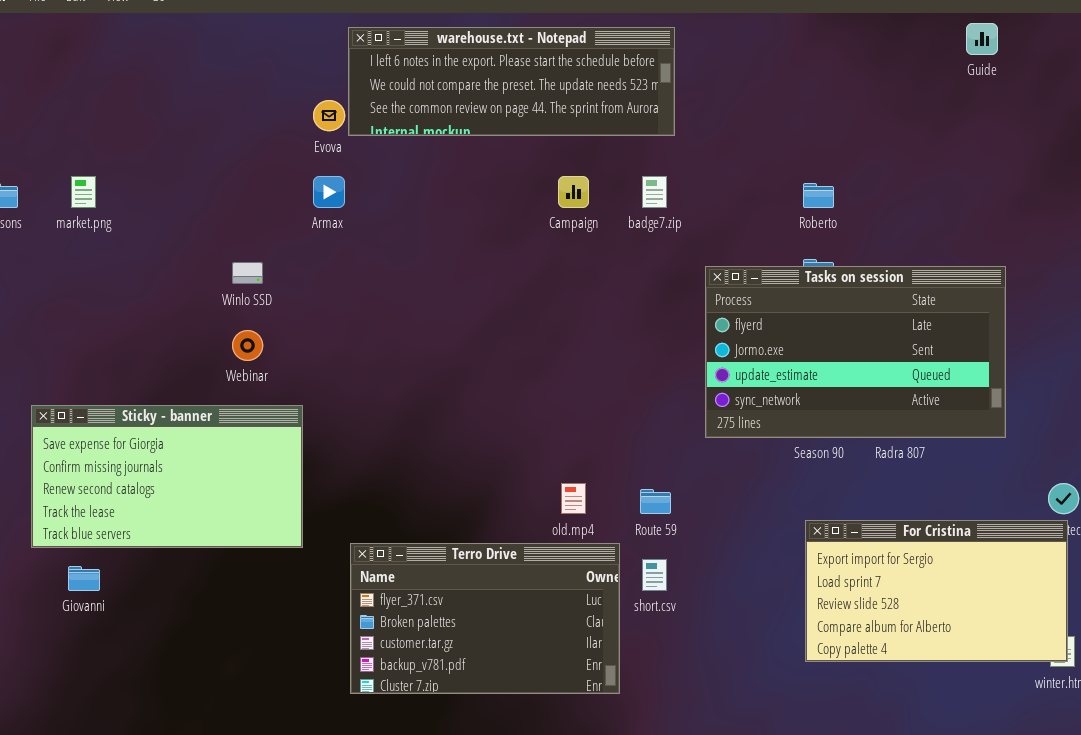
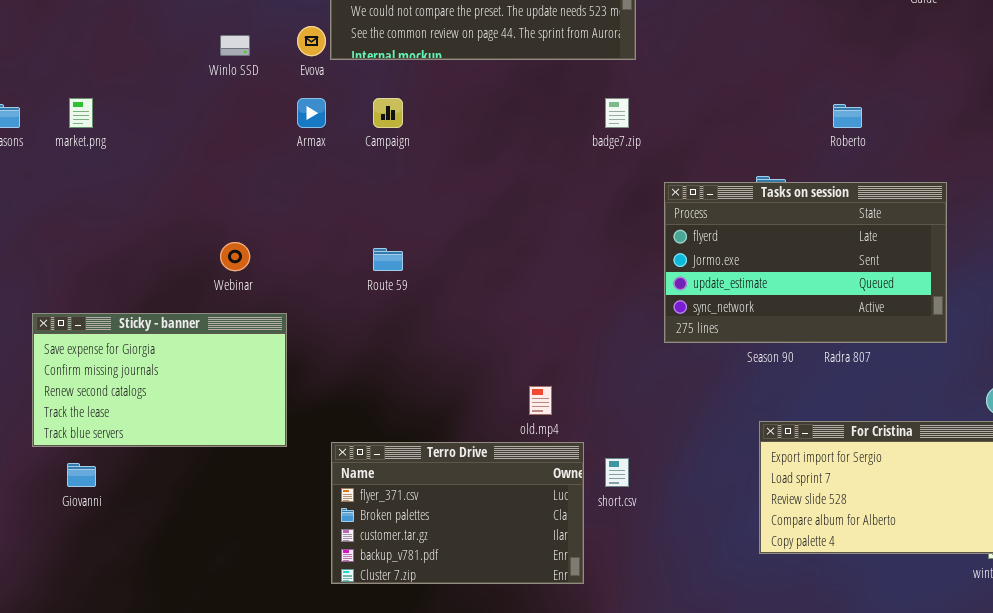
Campaign: [558,176,589,208] -> [373,98,403,128], moved
Roberto: [803,183,834,208] -> [833,104,862,128], moved
Winlo SSD: [232,262,263,284] -> [220,35,250,56], moved
Route 59: [640,489,671,514] -> [373,248,403,271], moved

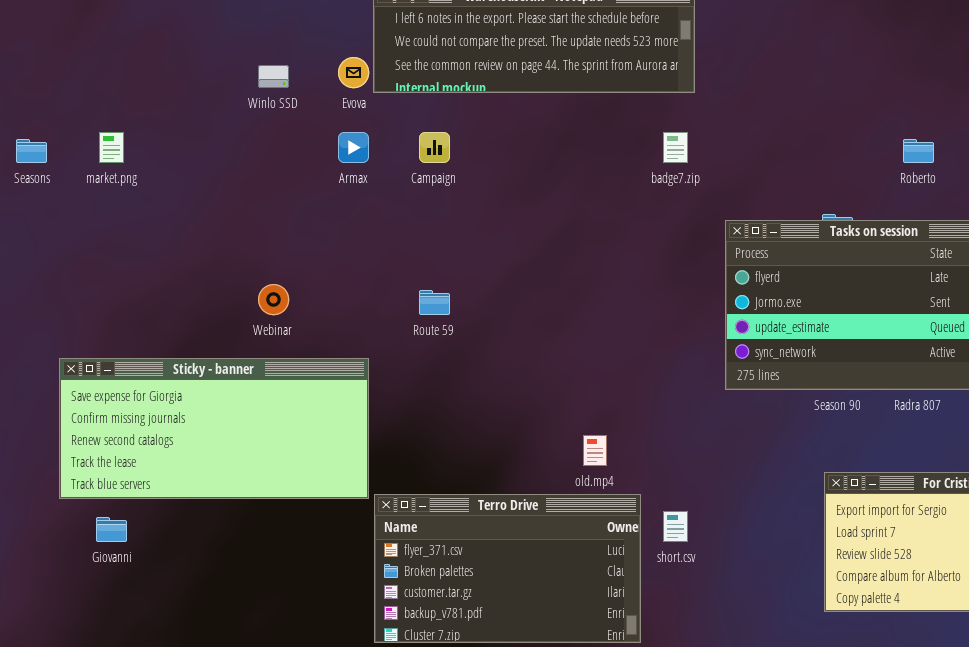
Sticky - banner: [32,313,287,447] -> [59,358,369,499], resized

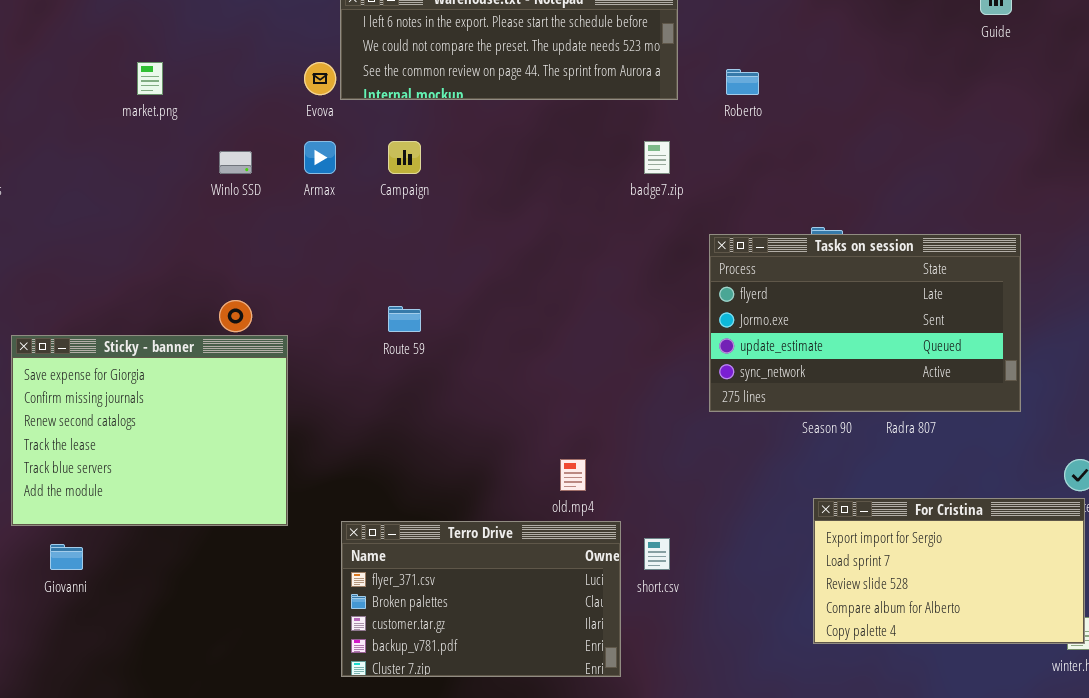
Winlo SSD: [258,65,289,88] -> [219,151,252,174], moved
market.png: [99,132,124,163] -> [137,62,163,95], moved
Roberto: [903,139,934,163] -> [726,69,759,95], moved
Sticky - banner: [59,358,369,499] -> [11,335,288,526], resized

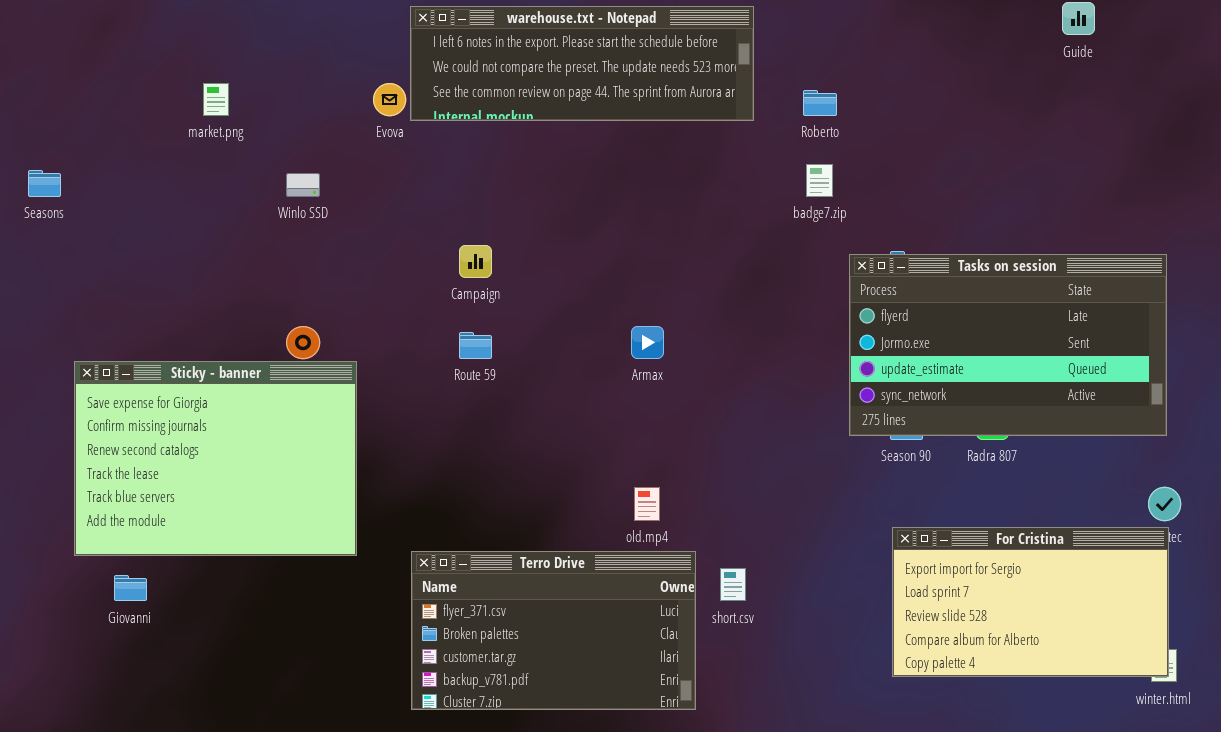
Armax: [304,141,336,174] -> [631,326,664,359], moved
Campaign: [388,141,421,174] -> [459,245,492,278], moved
badge7.zip: [644,141,670,174] -> [806,164,833,197], moved
Tasks on session: [709,234,1021,412] -> [849,254,1167,436], moved

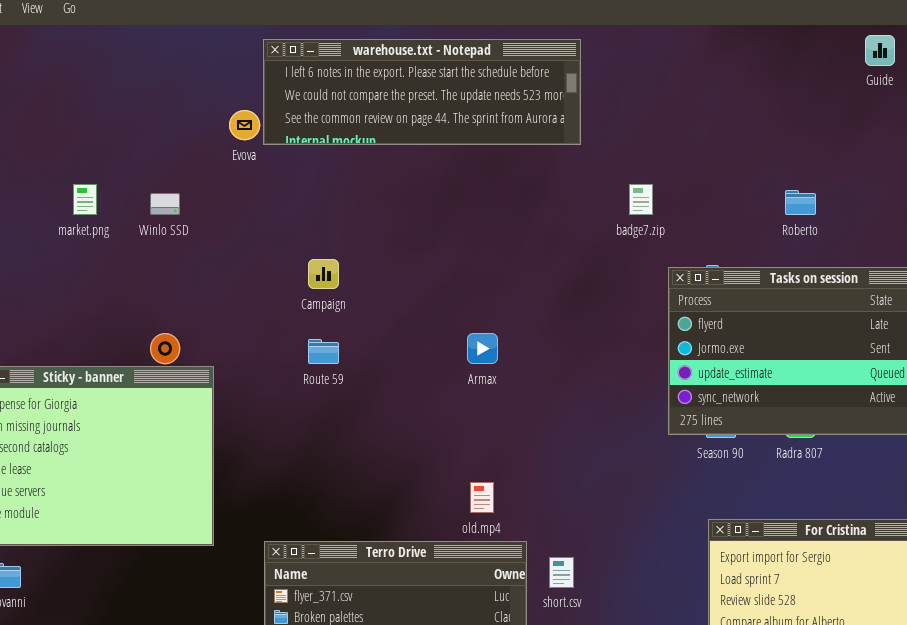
market.png: [203,83,229,116] -> [73,184,97,215], moved
Roberto: [803,90,837,116] -> [785,190,816,215], moved

